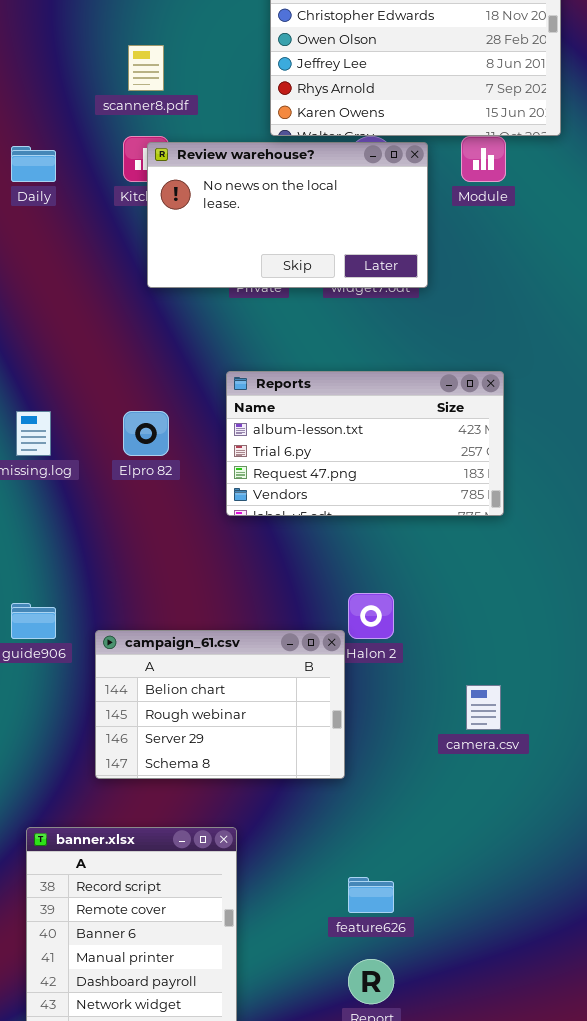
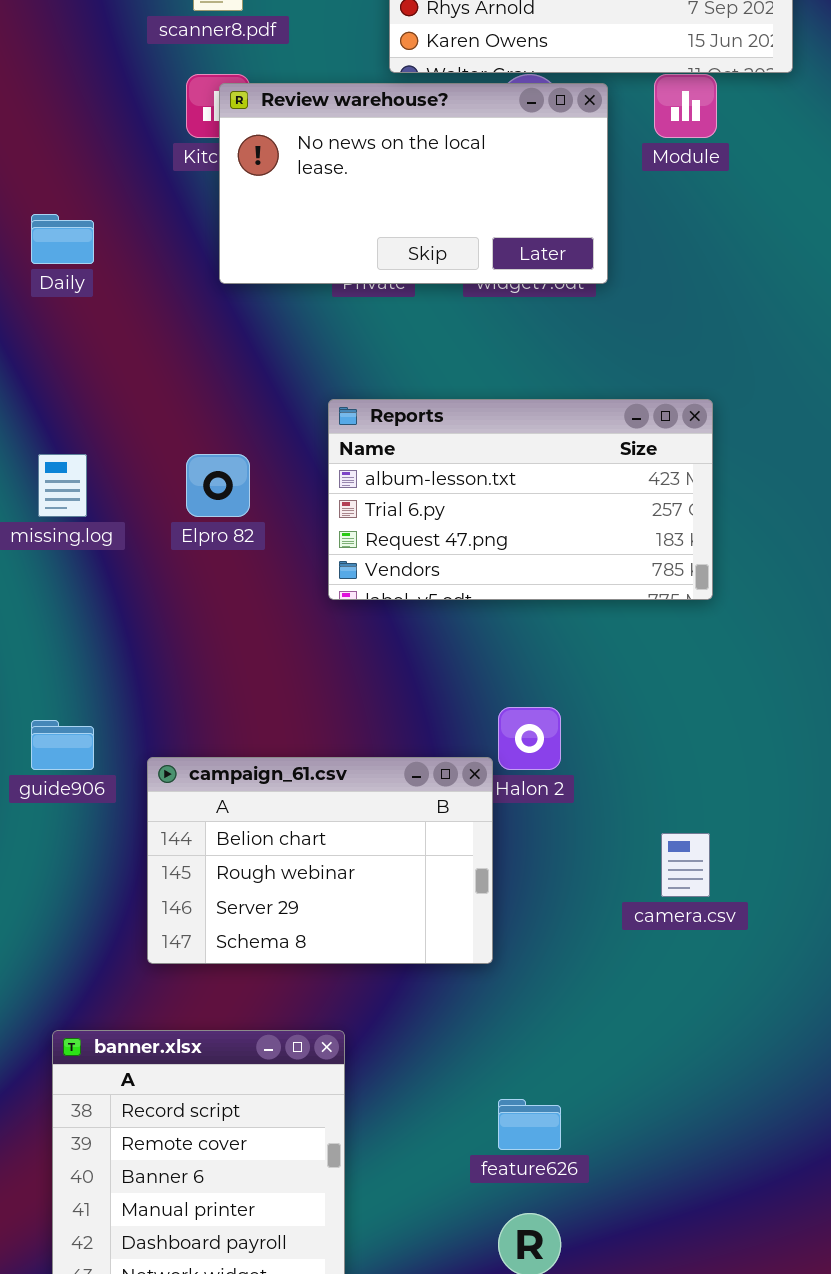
Daily: [11,146,56,182] -> [31,214,94,264], moved

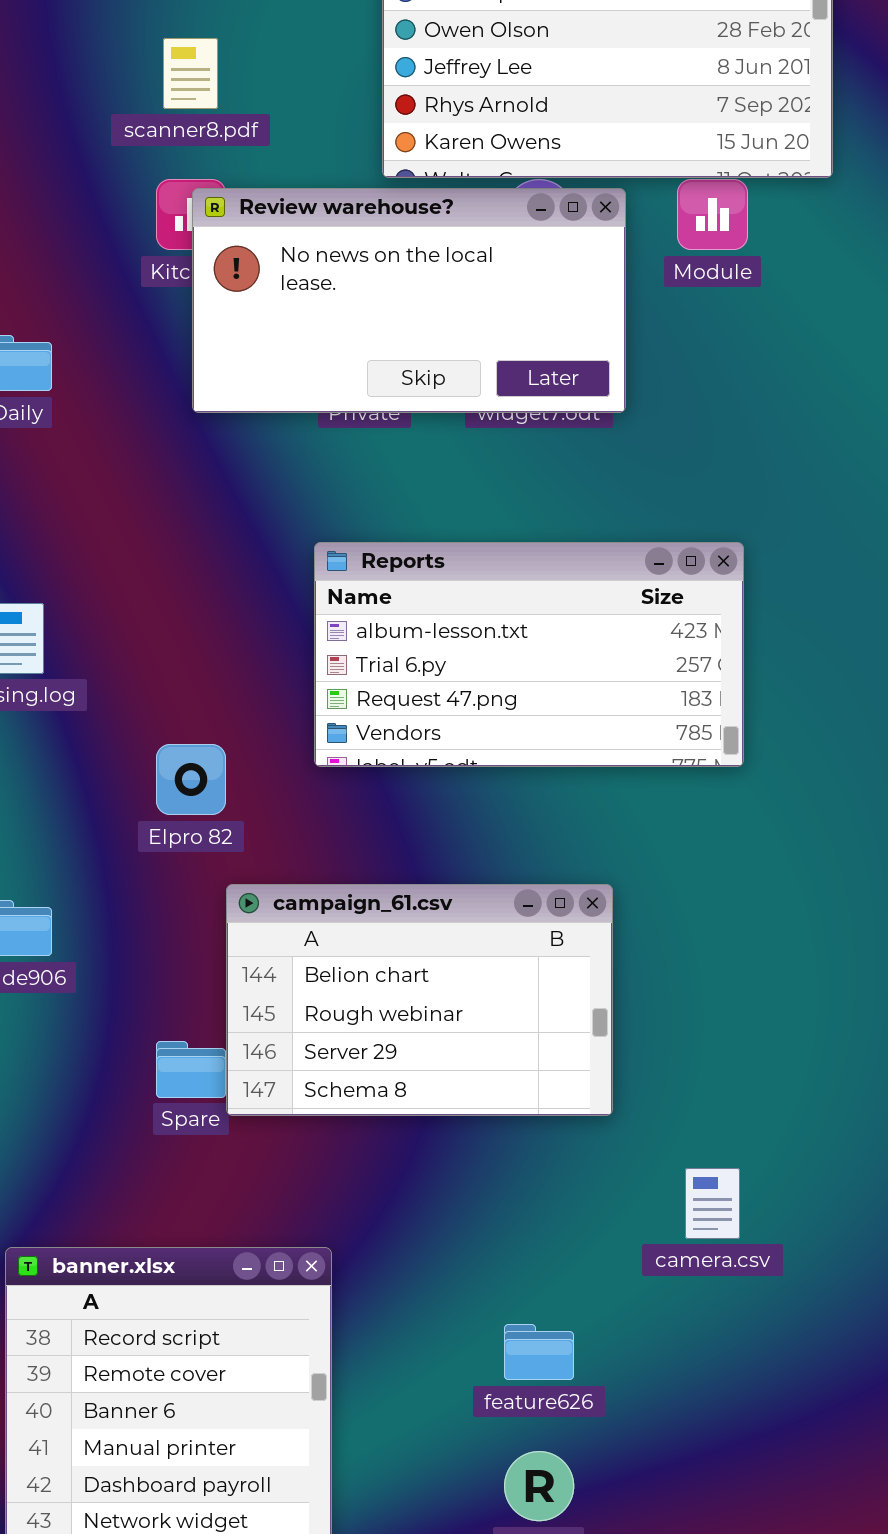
Elpro 82: [186,454,250,517] -> [156,744,226,815], moved
campaign_61.csv: [147,757,493,964] -> [226,884,613,1116], moved
camera.csv: [661,833,710,897] -> [685,1168,740,1239], moved

